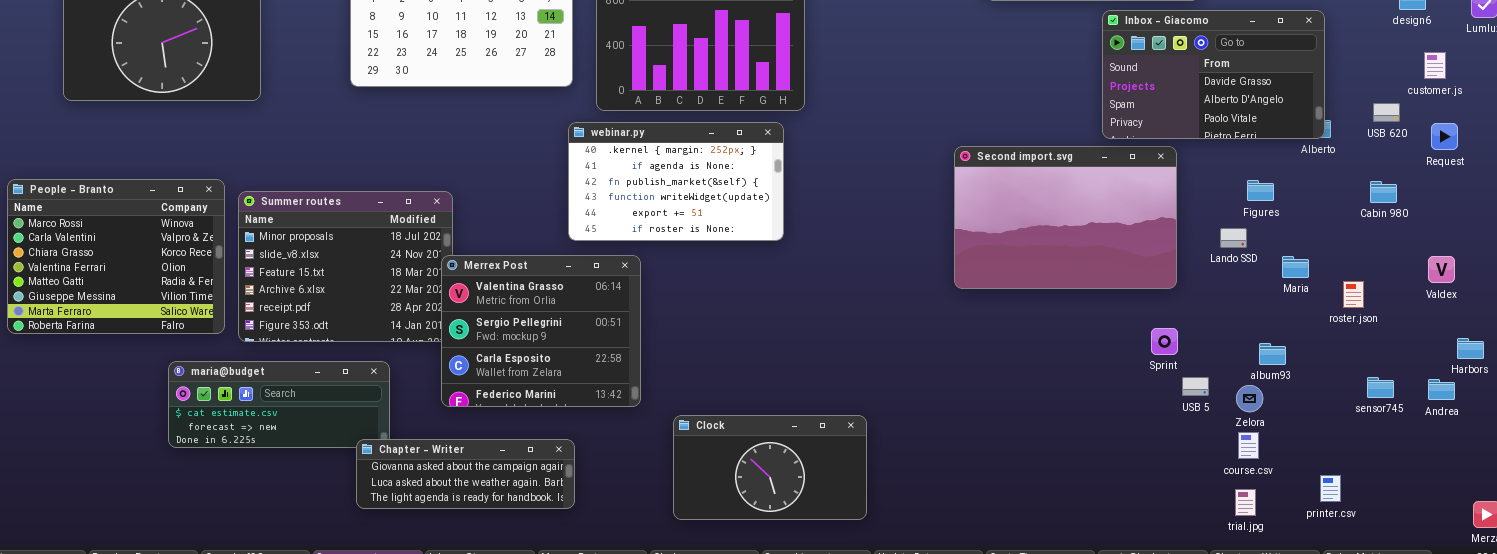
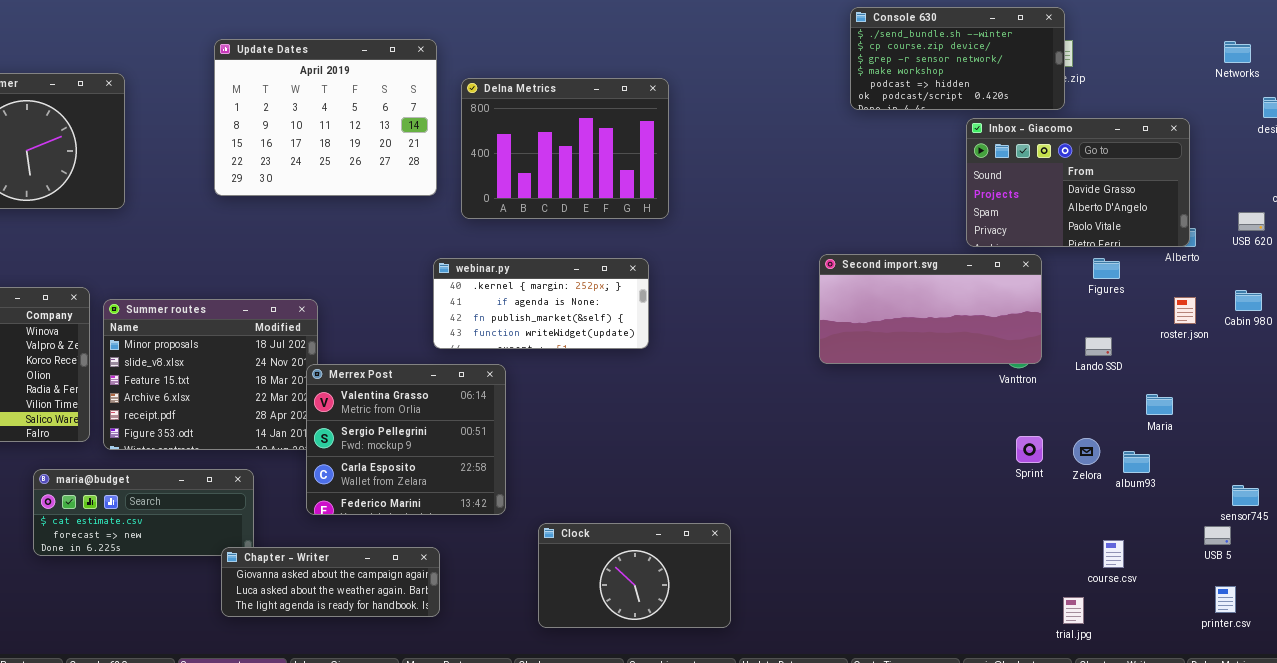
webinar.py: [568,122,784,241] -> [433,258,649,349], resized
Second import.svg: [954,146,1177,289] -> [819,254,1042,364], resized
Figures: [1247,180,1274,201] -> [1093,258,1120,279], moved
Maria: [1282,256,1309,278] -> [1146,394,1173,415], moved
roster.json: [1343,281,1364,308] -> [1174,297,1196,324], moved
USB 5: [1182,377,1209,396] -> [1204,526,1231,545], moved
Zelora: [1236,385,1263,412] -> [1073,438,1100,465], moved
printer.csv: [1320,475,1341,502] -> [1215,586,1236,613], moved
trial.jpg: [1235,489,1256,516] -> [1063,597,1084,624], moved

